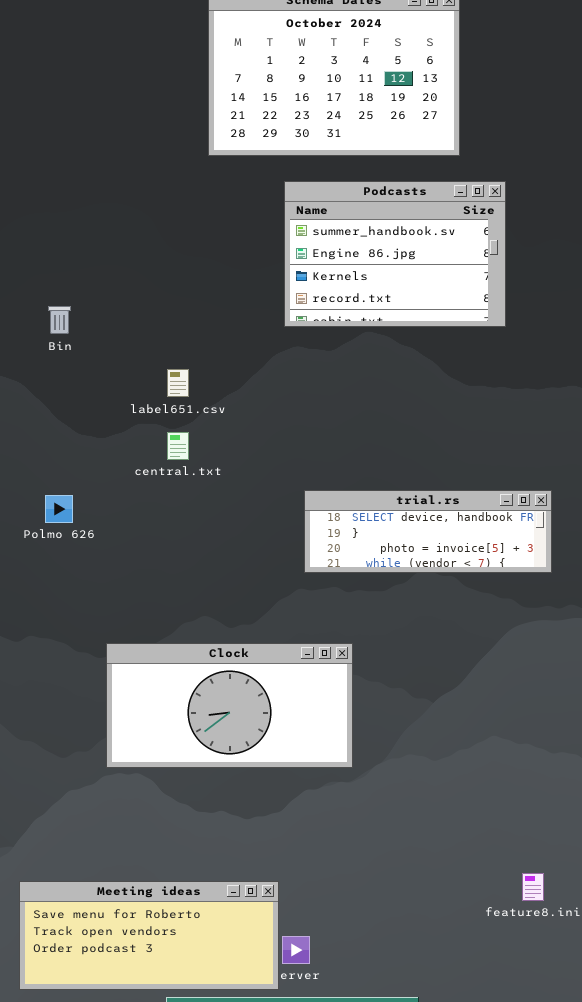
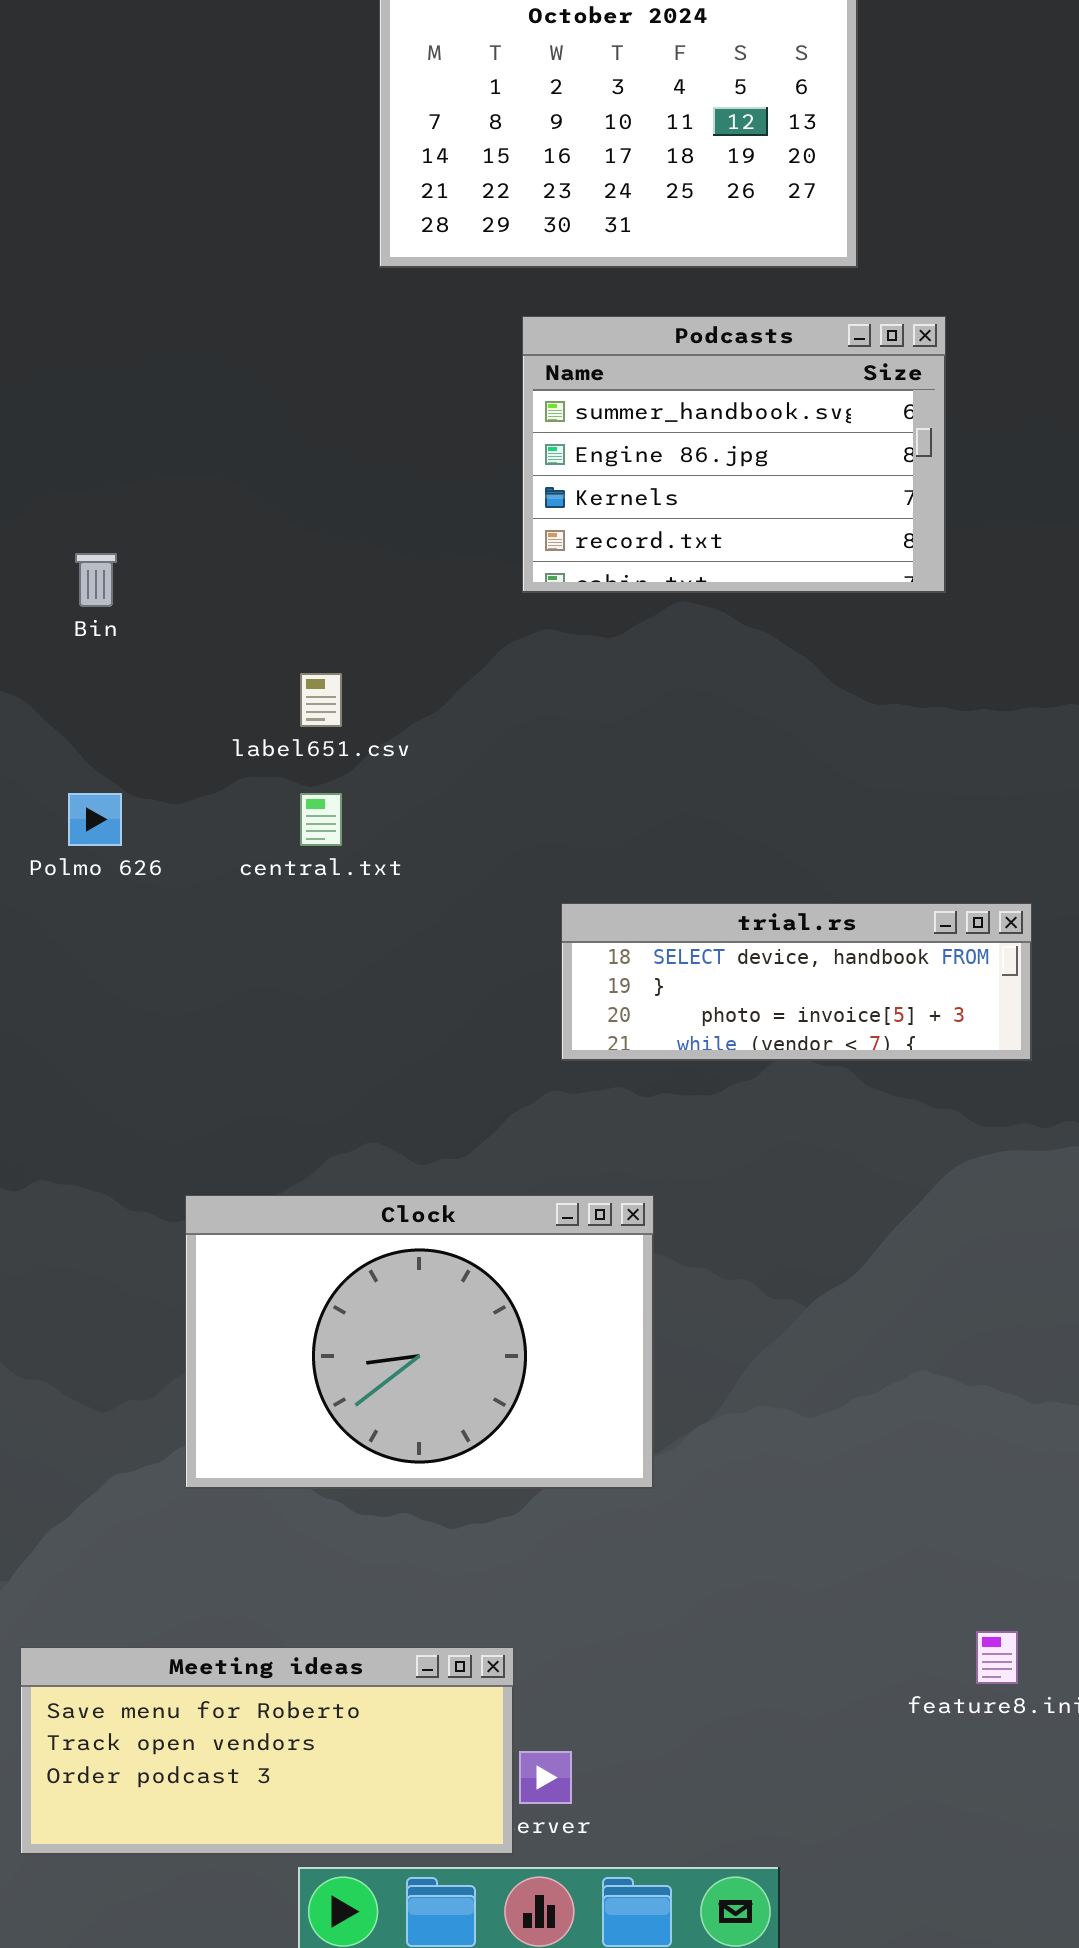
Polmo 626: [45,495,73,523] -> [68,793,122,846], moved
Clock: [106,643,353,768] -> [185,1195,654,1489], resized

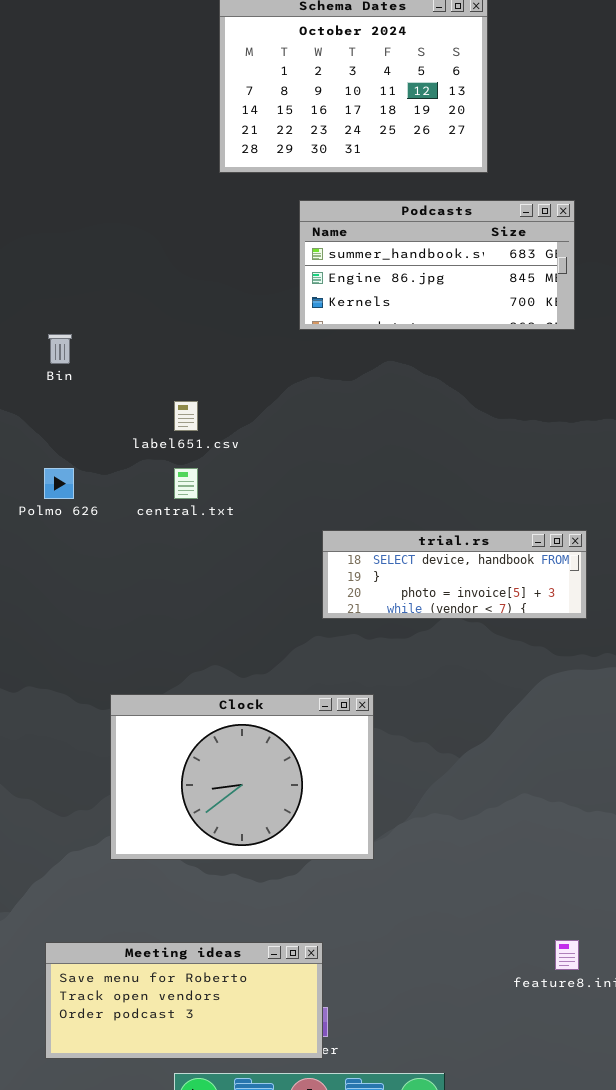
Podcasts: [522,316,946,593] -> [299,200,575,330], resized
Meeting ideas: [20,1647,514,1855] -> [45,942,323,1059], moved

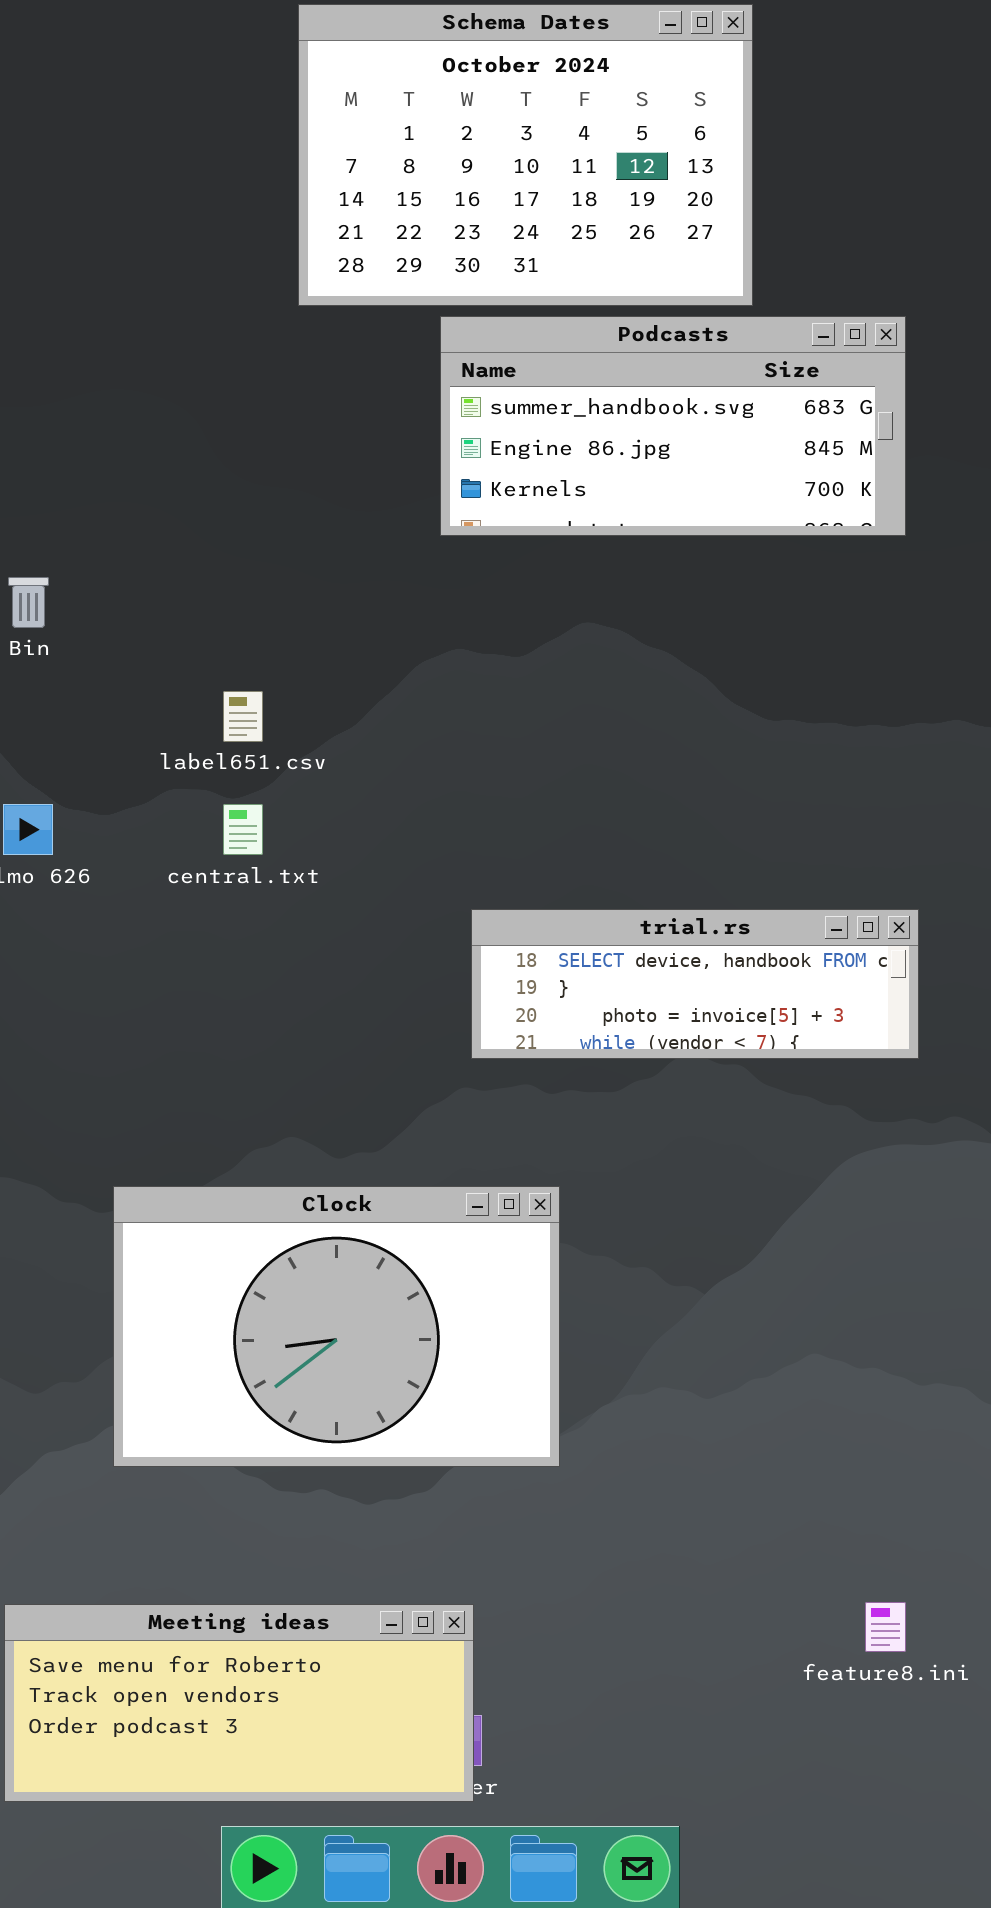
Podcasts: [299,200,575,330] -> [440,316,906,536], moved

